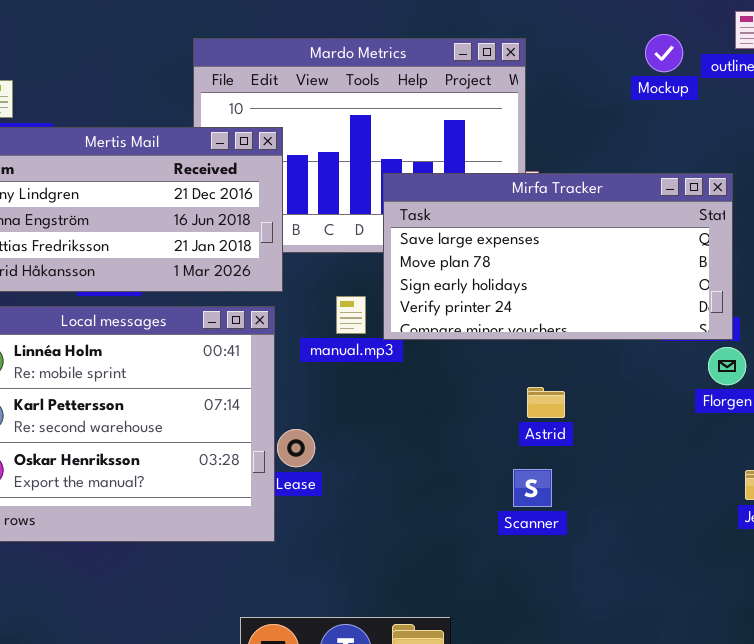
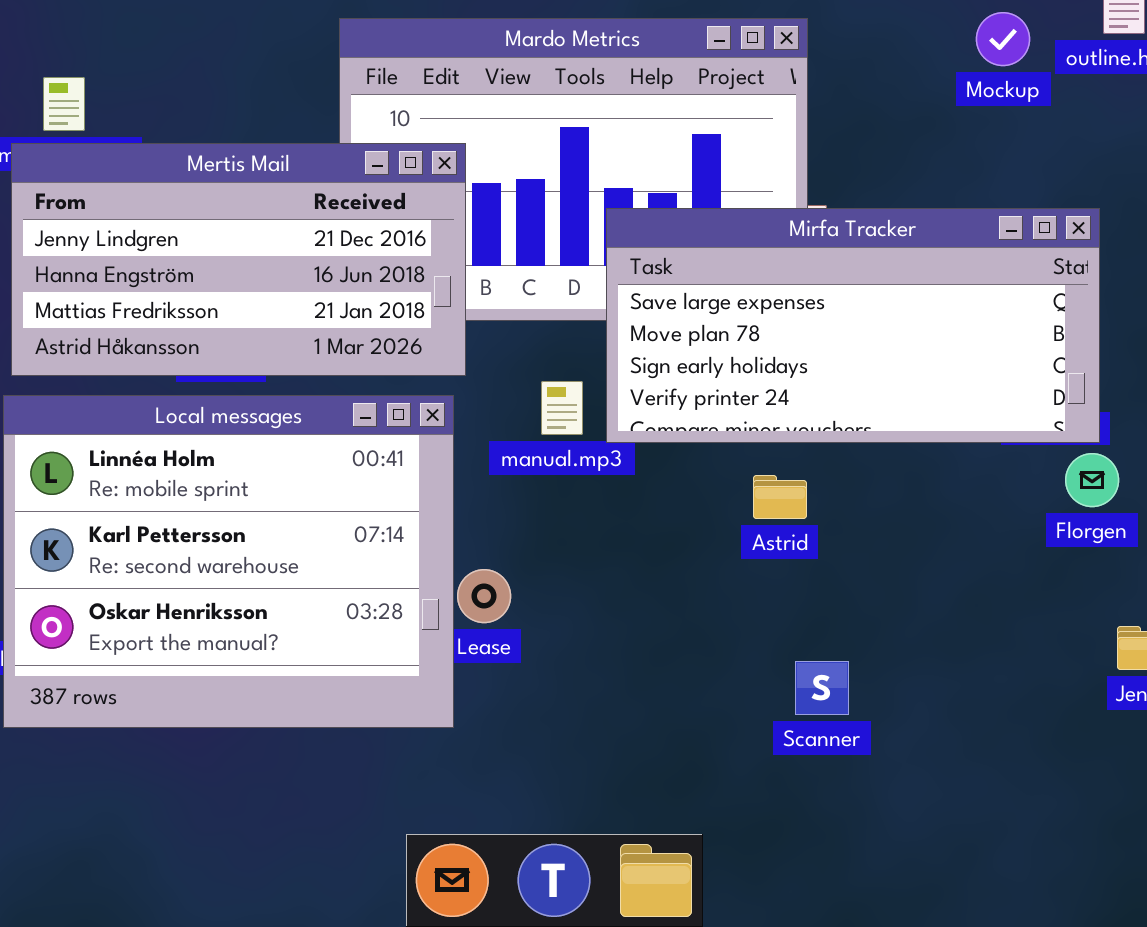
Astrid: [527,387,565,418] -> [753,475,807,519], moved
Scanner: [513,469,552,507] -> [795,661,849,715], moved

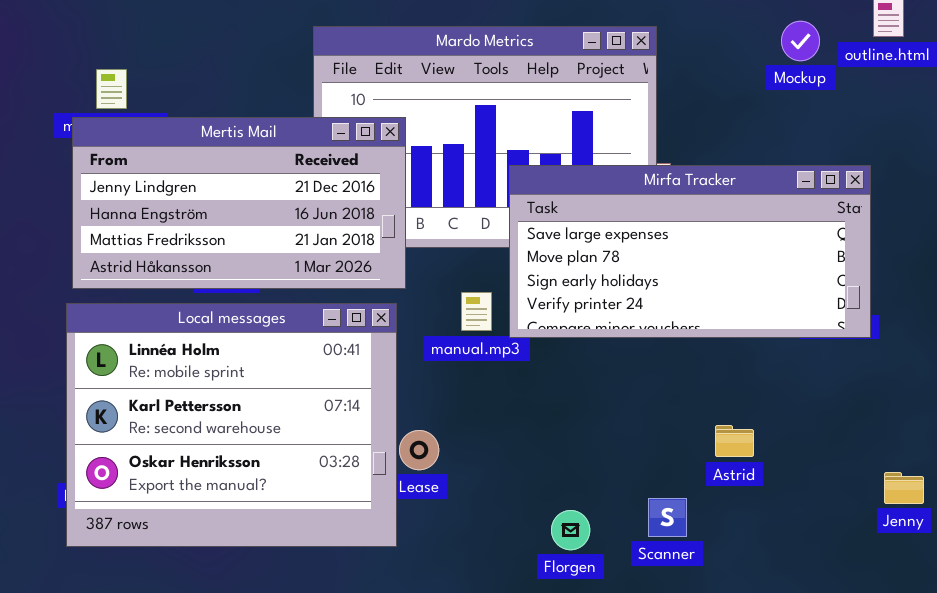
Florgen: [1065,453,1119,507] -> [551,510,590,550], moved
Astrid: [753,475,807,519] -> [715,425,754,457], moved

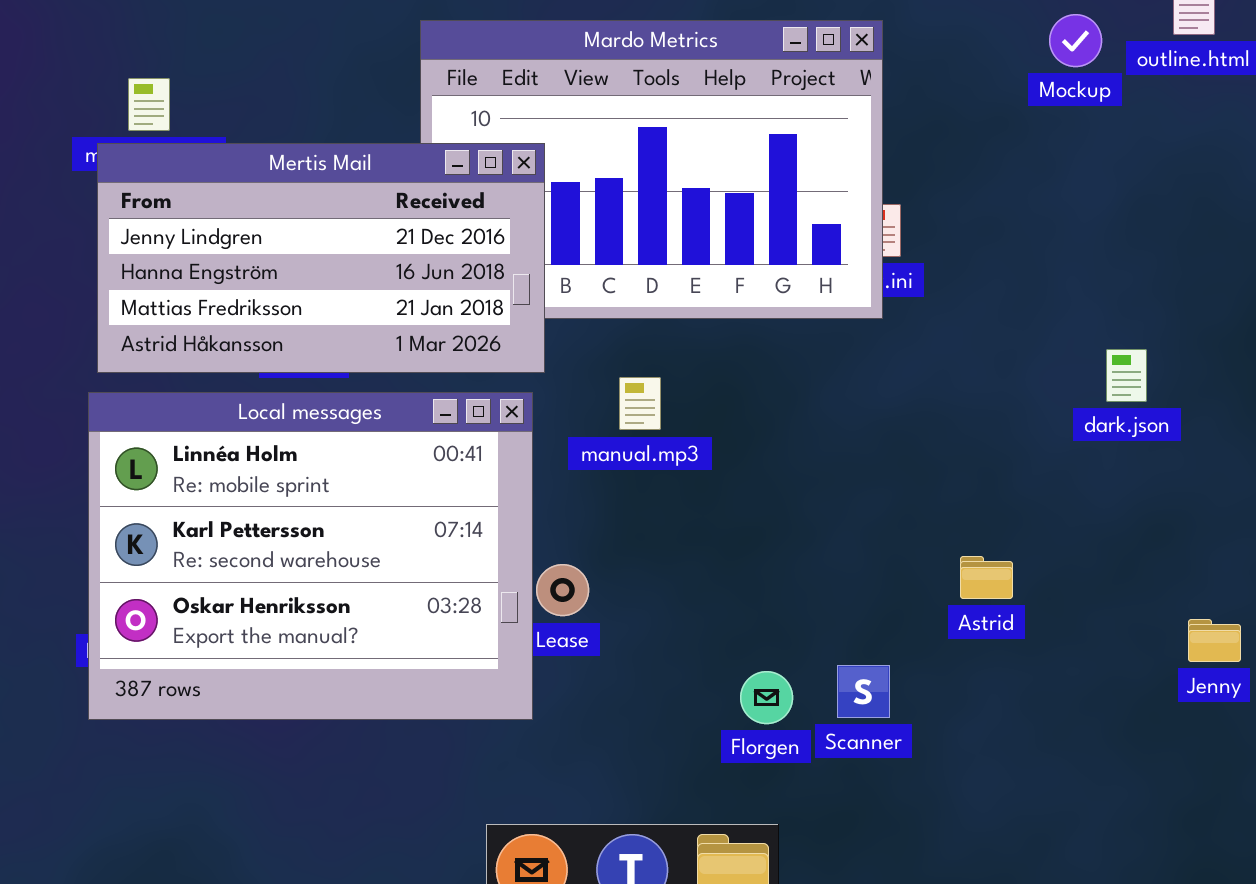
Mirfa Tracker: [509,165,871,338] -> none, closed
Scanner: [648,498,687,537] -> [837,665,890,718], moved

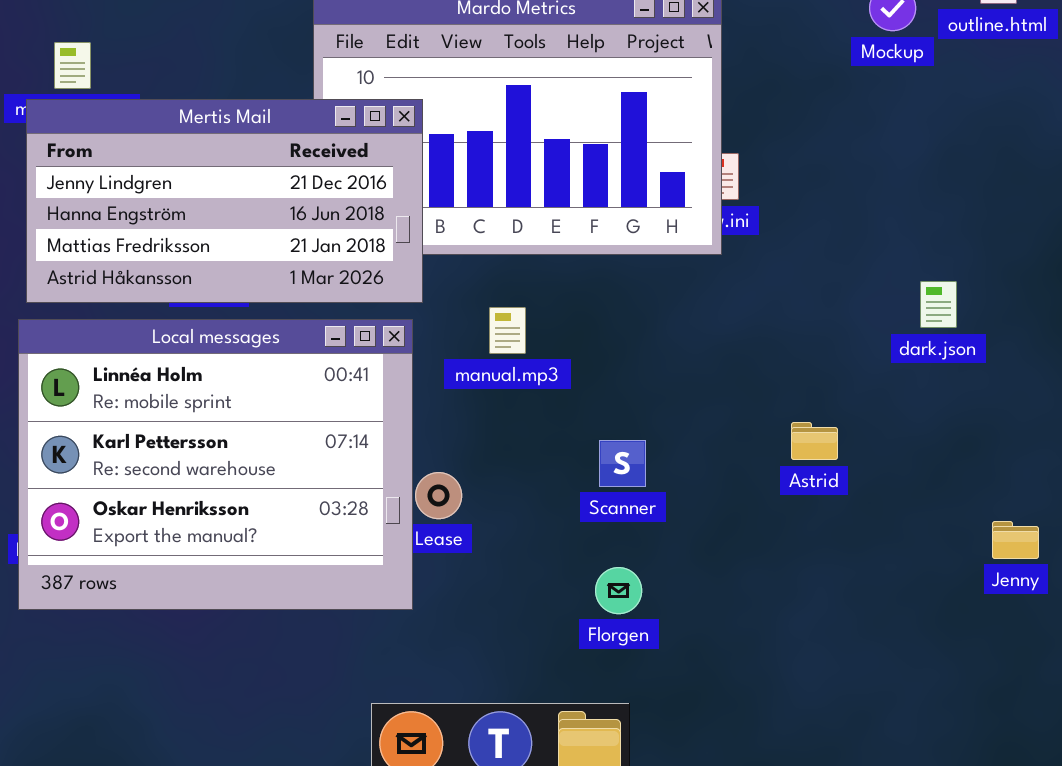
Astrid: [960,556,1013,599] -> [791,422,838,460], moved
Scanner: [837,665,890,718] -> [599,440,646,487], moved

